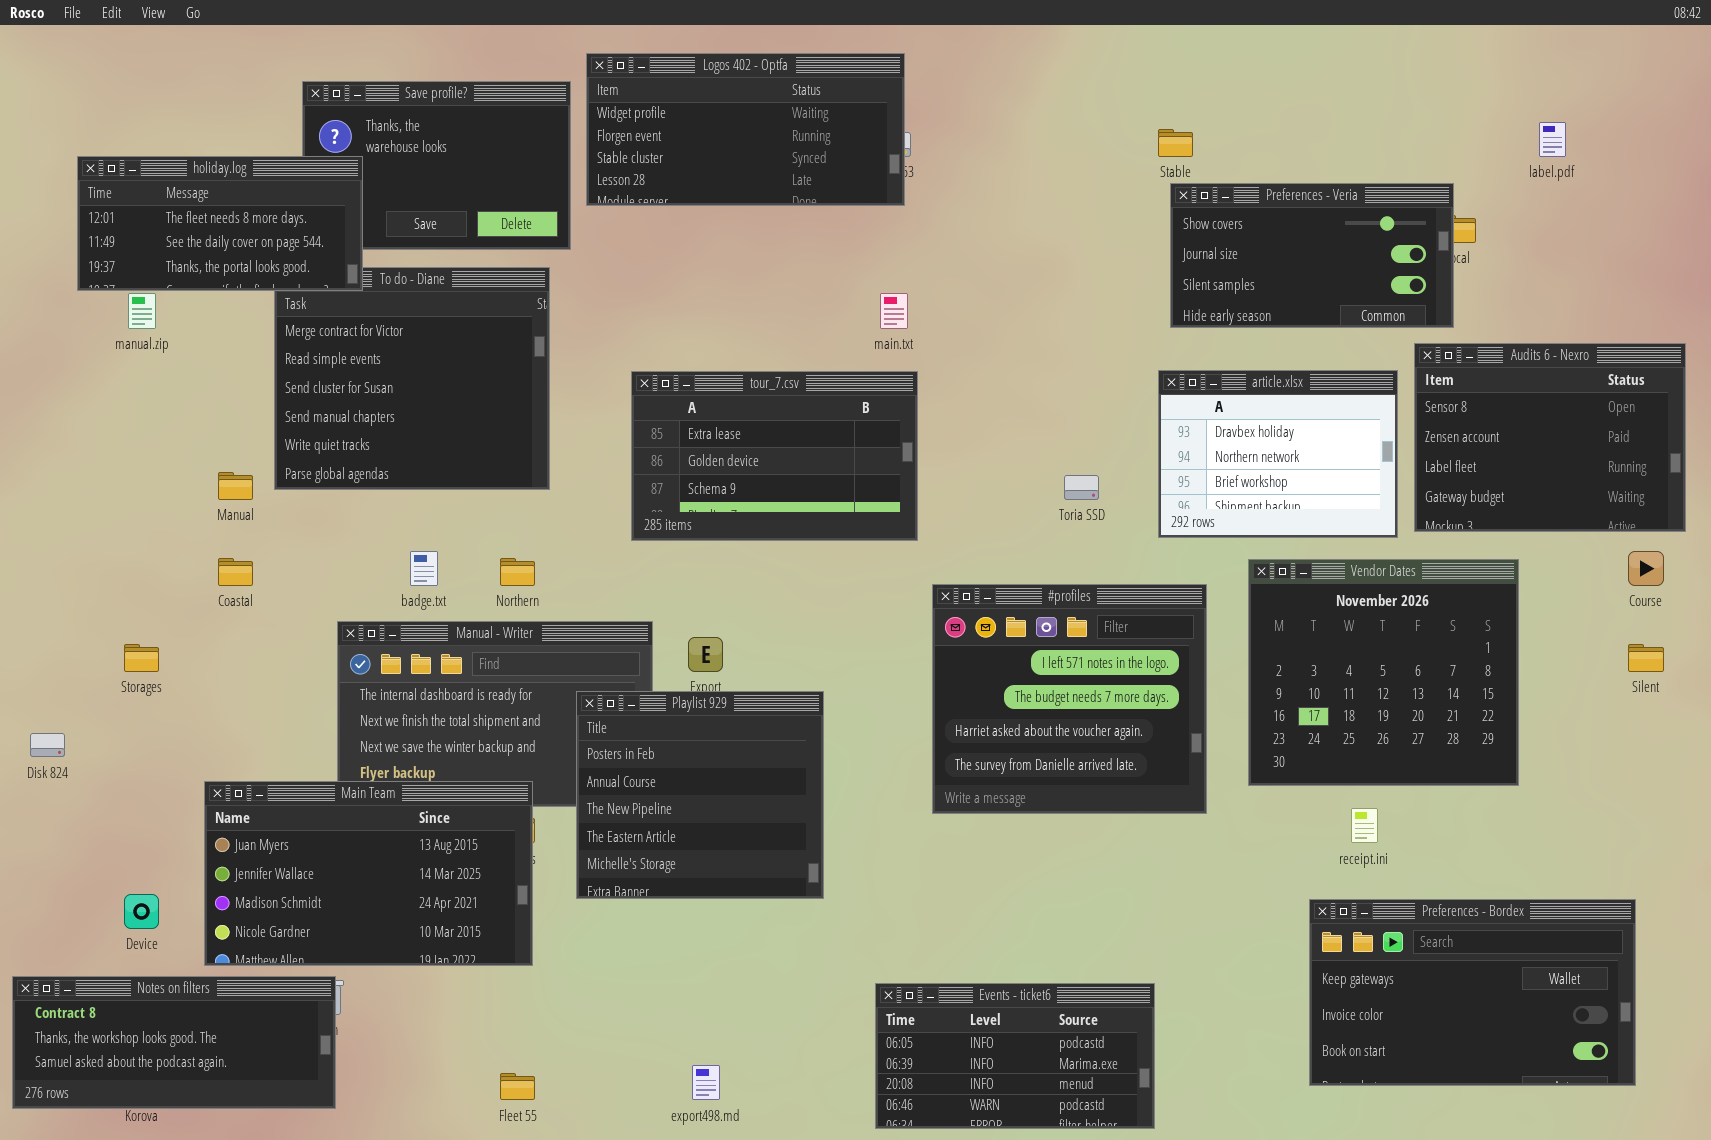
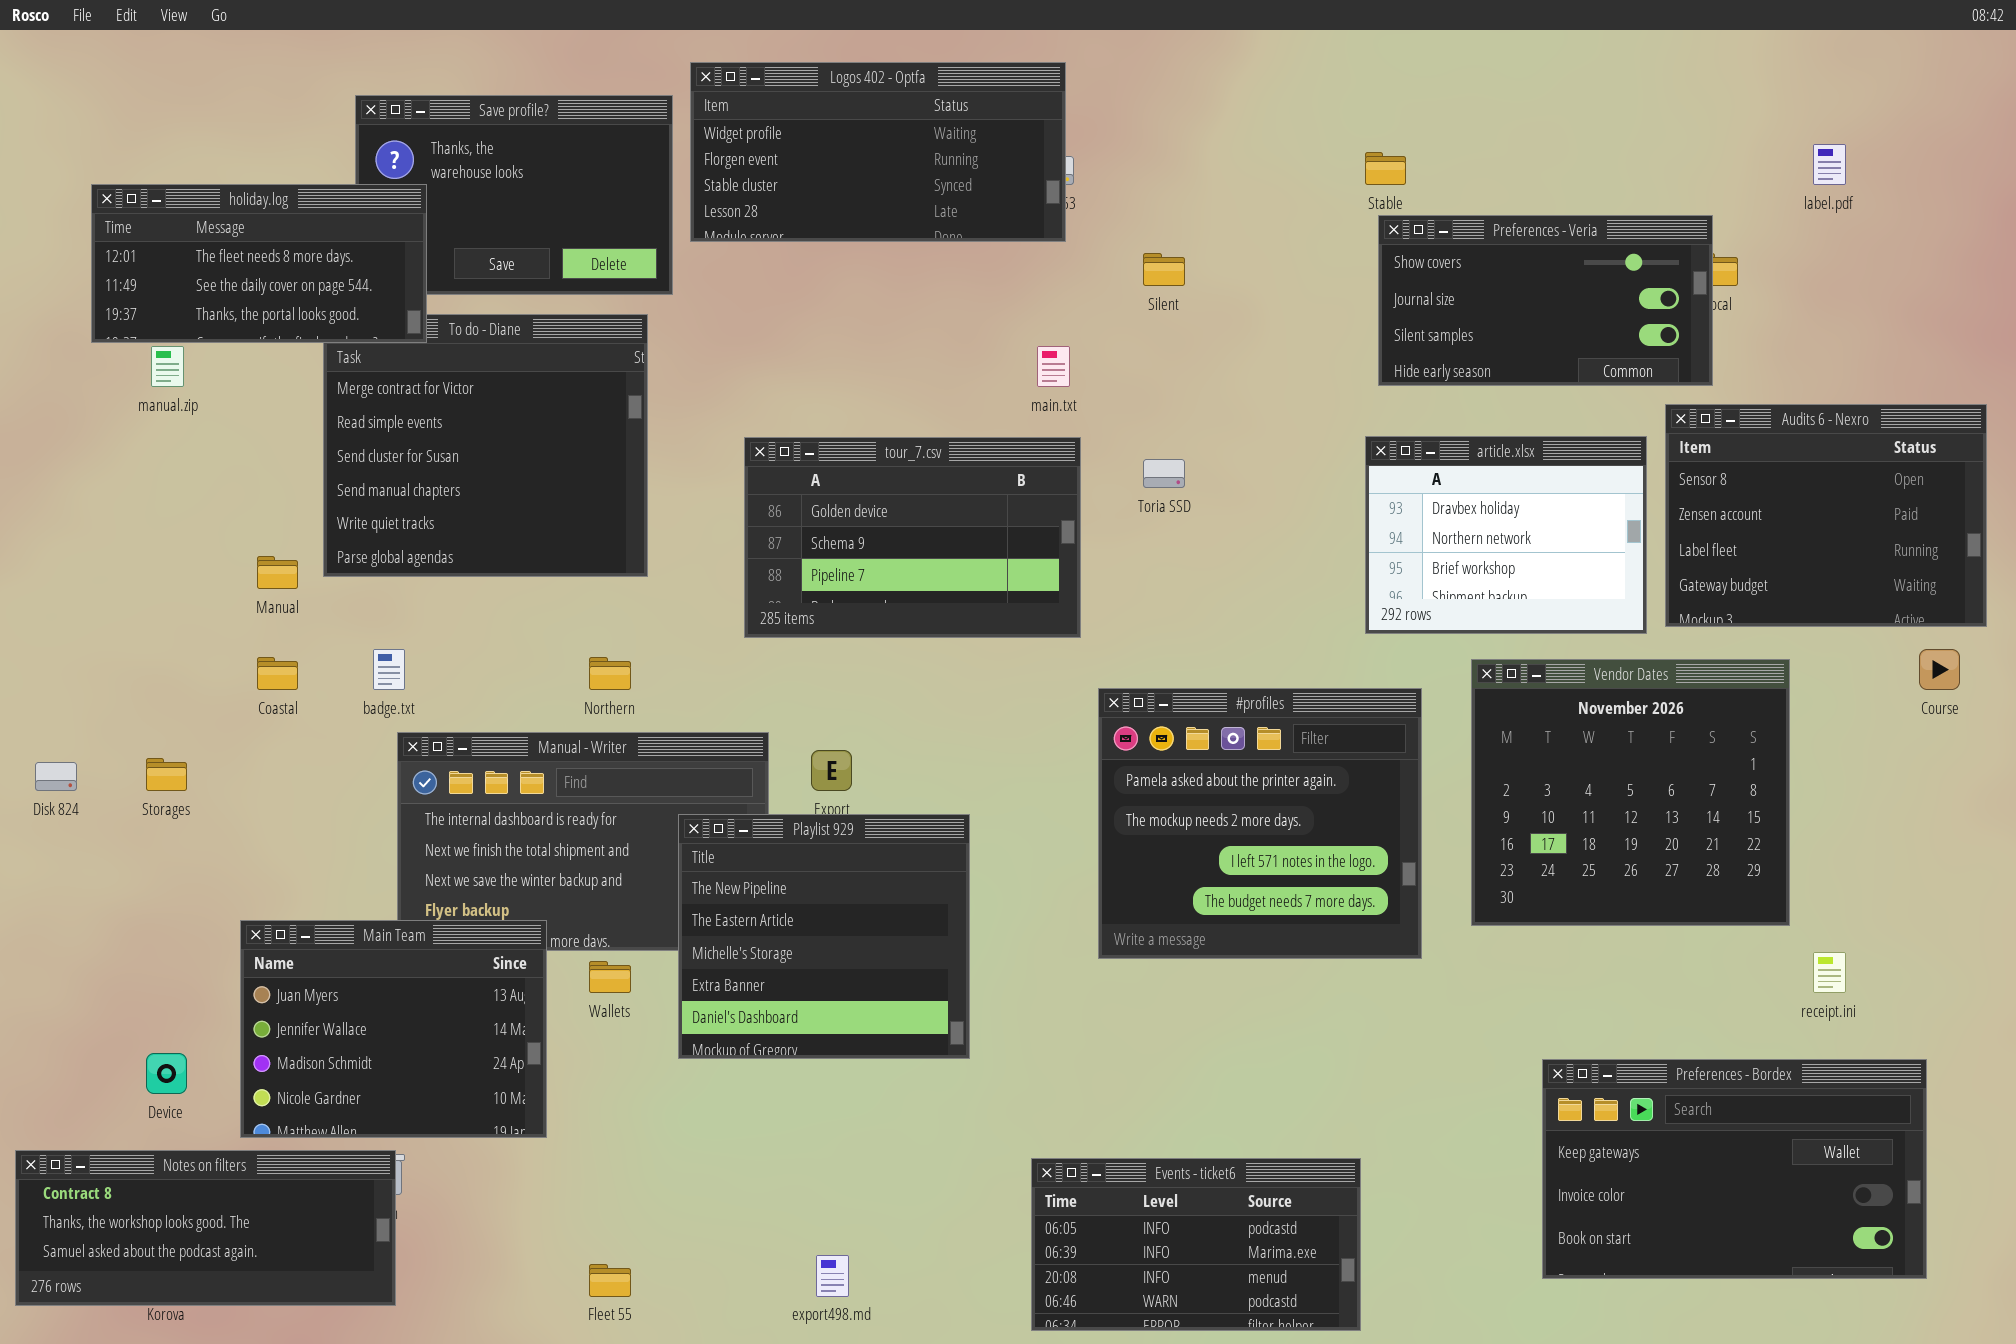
tour_7.csv: [631,371,918,541] -> [744,437,1081,638], scrolled down 1 row
Toria SSD: [1064,475,1099,500] -> [1143,459,1185,488], moved
badge.txt: [410,551,438,586] -> [373,649,405,690], moved
#profiles: [932,584,1207,814] -> [1098,688,1422,959], scrolled up 2 rows
Silent: [1628,644,1664,672] -> [1143,253,1185,286], moved
Playlist 929: [576,691,824,899] -> [678,814,970,1059], scrolled down 2 rows
Disk 824: [30,733,65,757] -> [35,762,77,791], moved
Main Team: [204,781,533,966] -> [240,920,547,1138], resized
receipt.ini: [1351,808,1378,843] -> [1813,952,1846,993], moved

